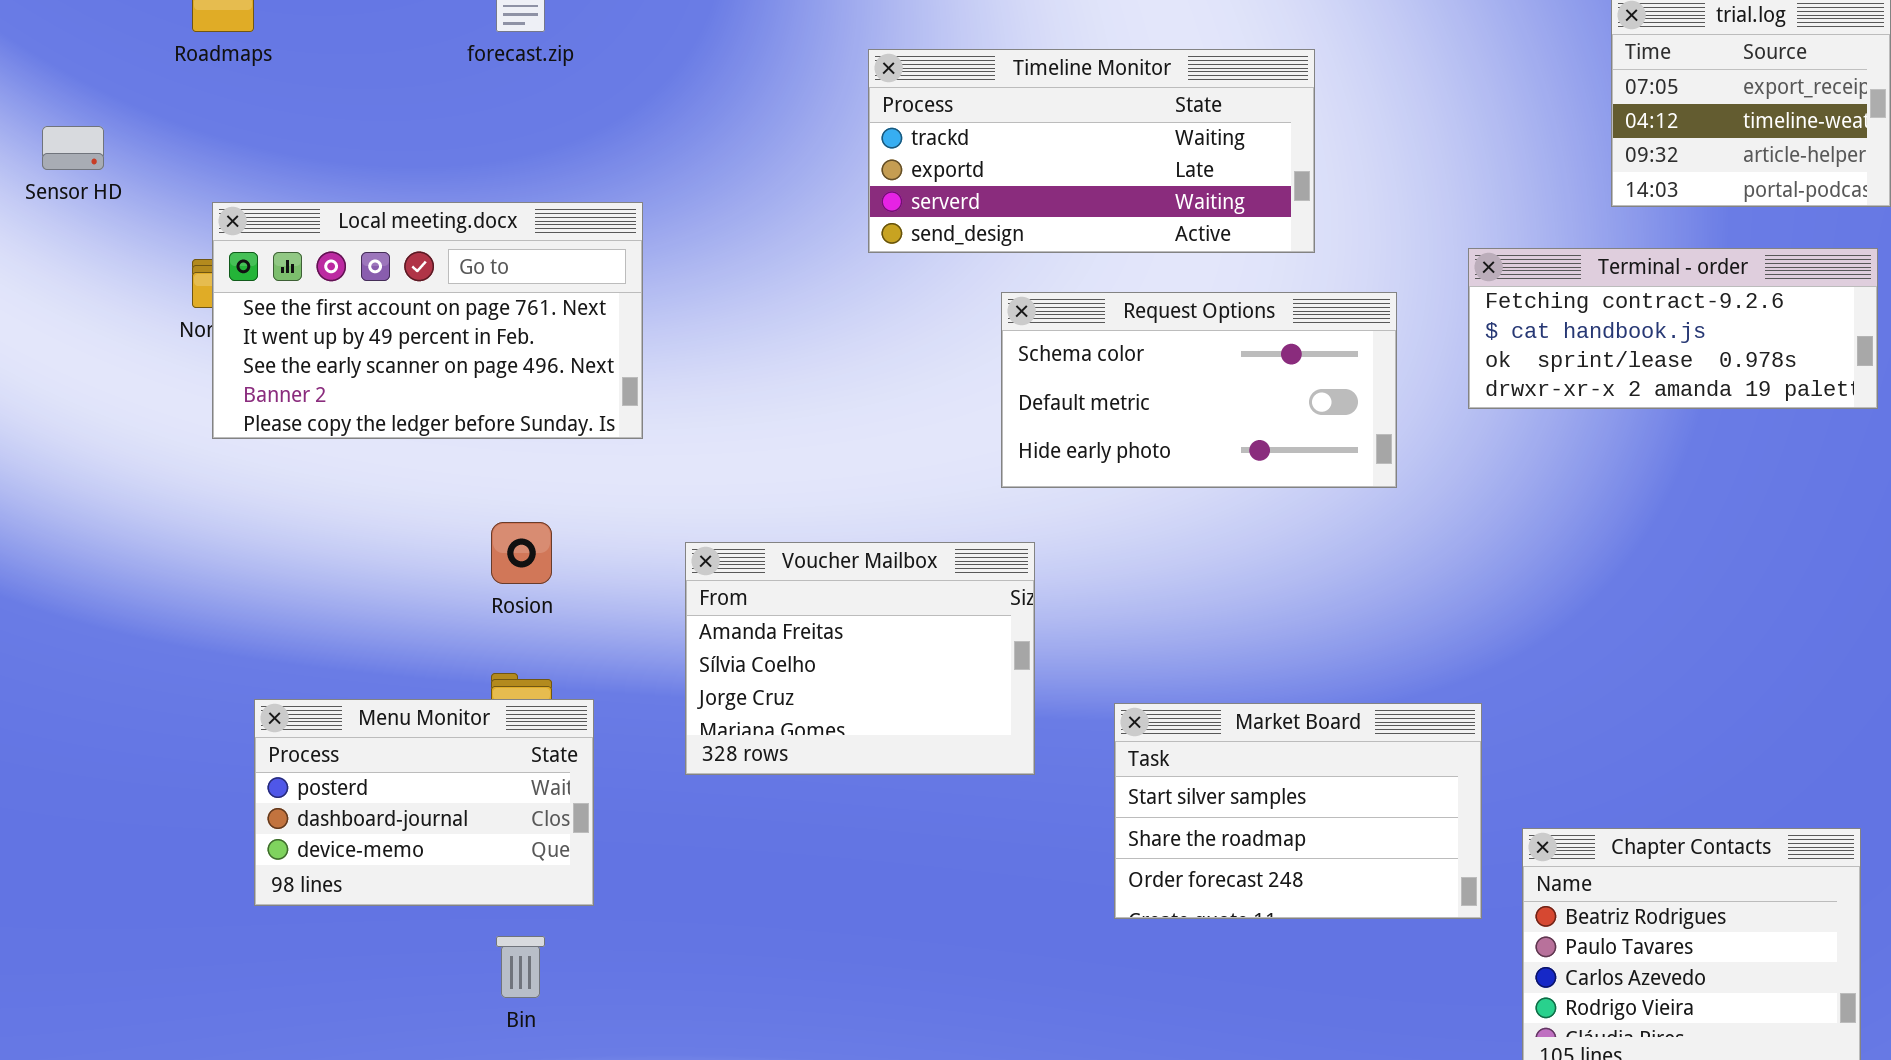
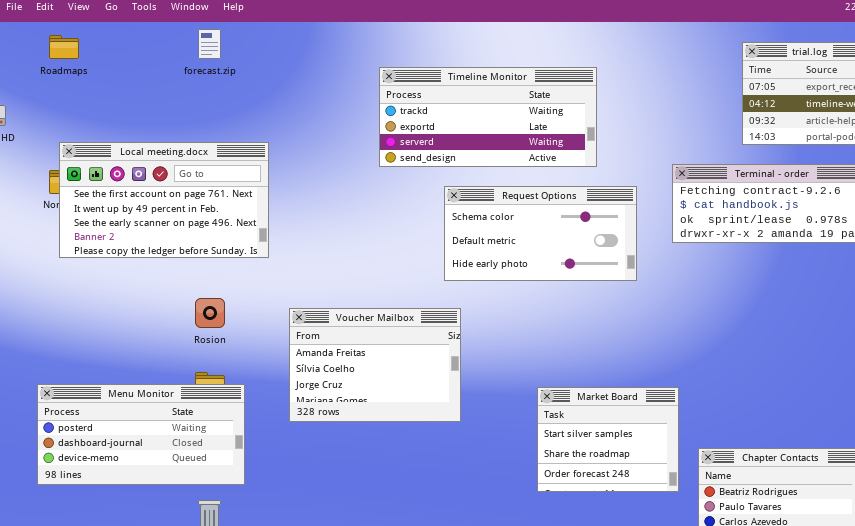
Menu Monitor: [254,699,594,906] -> [37,384,245,485], resized
Market Board: [1114,703,1482,919] -> [537,387,679,492], resized

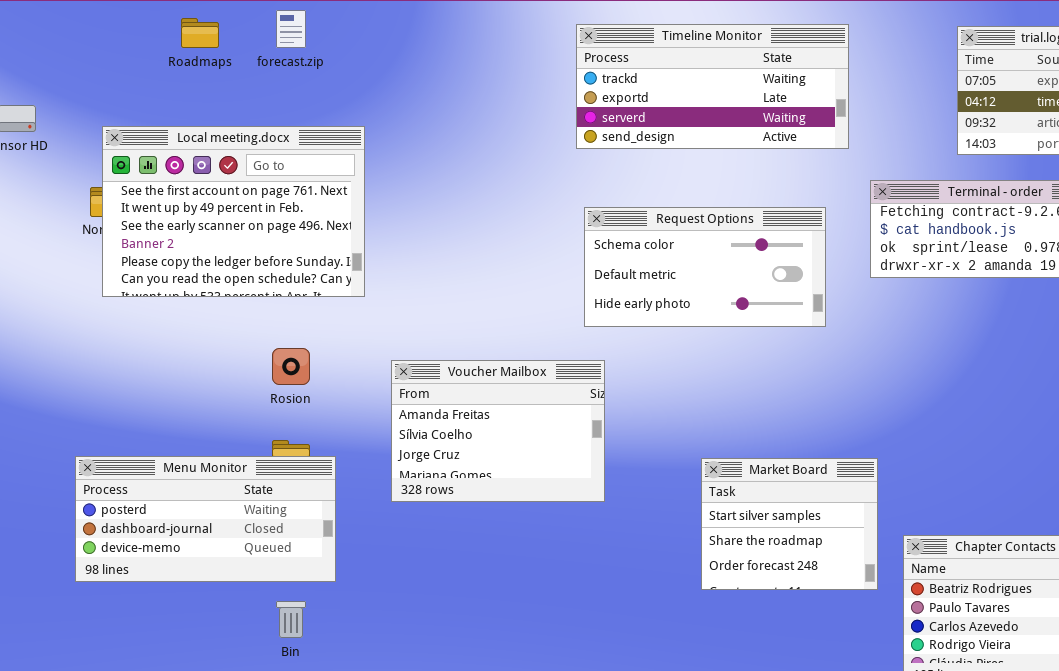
Roadmaps: [49,35,79,59] -> [181,18,219,48], moved
Timeline Monitor: [379,67,597,167] -> [576,24,849,149], moved
Local meeting.docx: [59,142,269,258] -> [102,126,365,297], resized

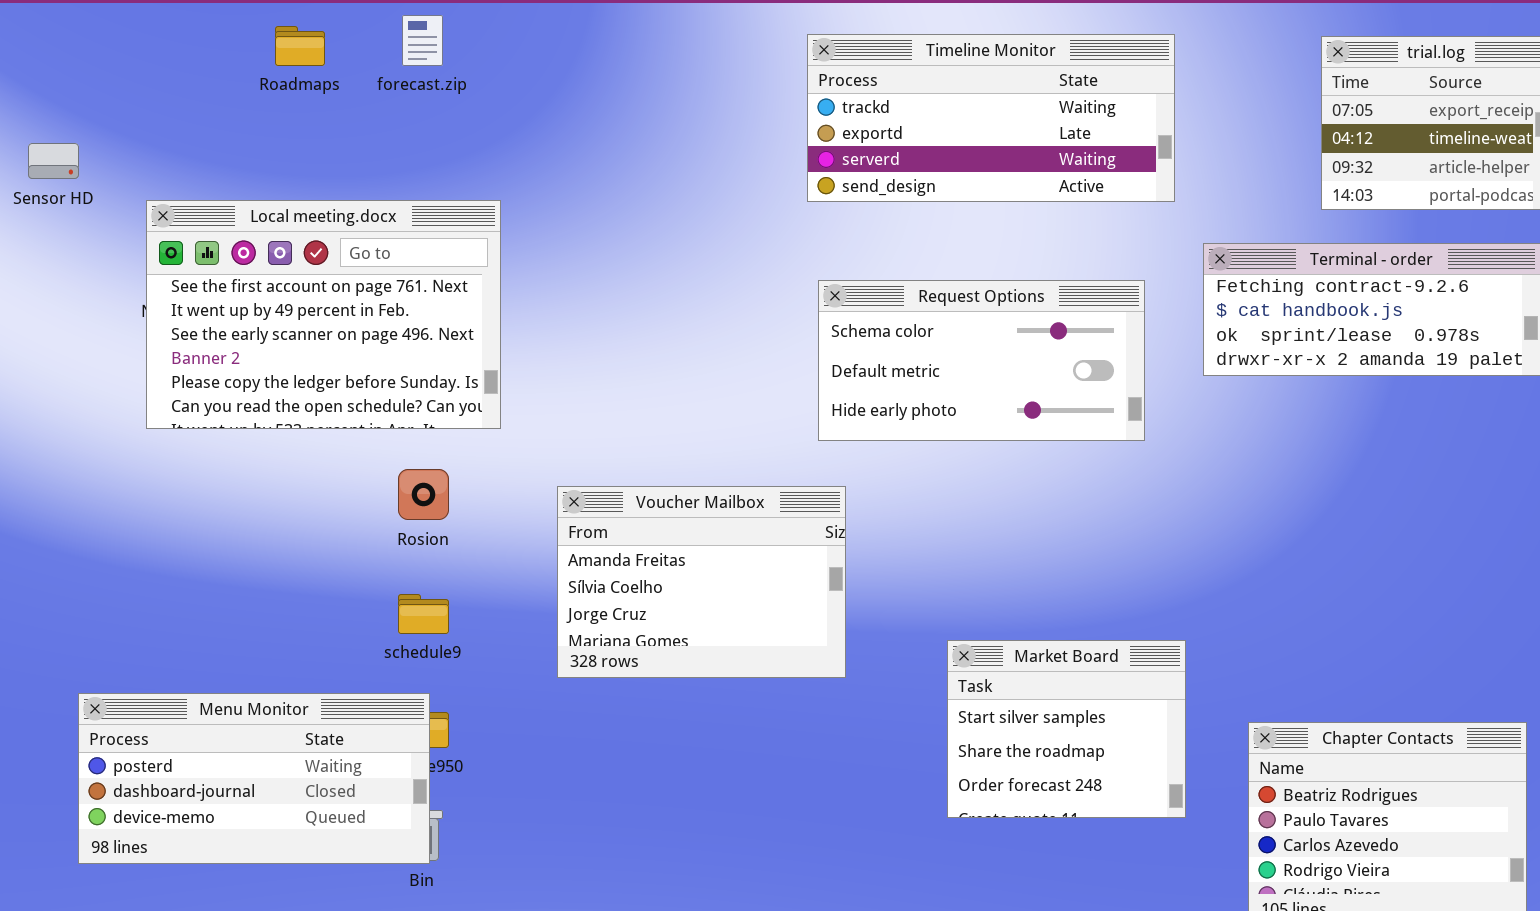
Local meeting.docx: [102,126,365,297] -> [146,200,501,429], moved
Menu Monitor: [75,456,336,582] -> [78,693,430,864], moved
Market Board: [701,458,878,590] -> [947,640,1186,818], moved

